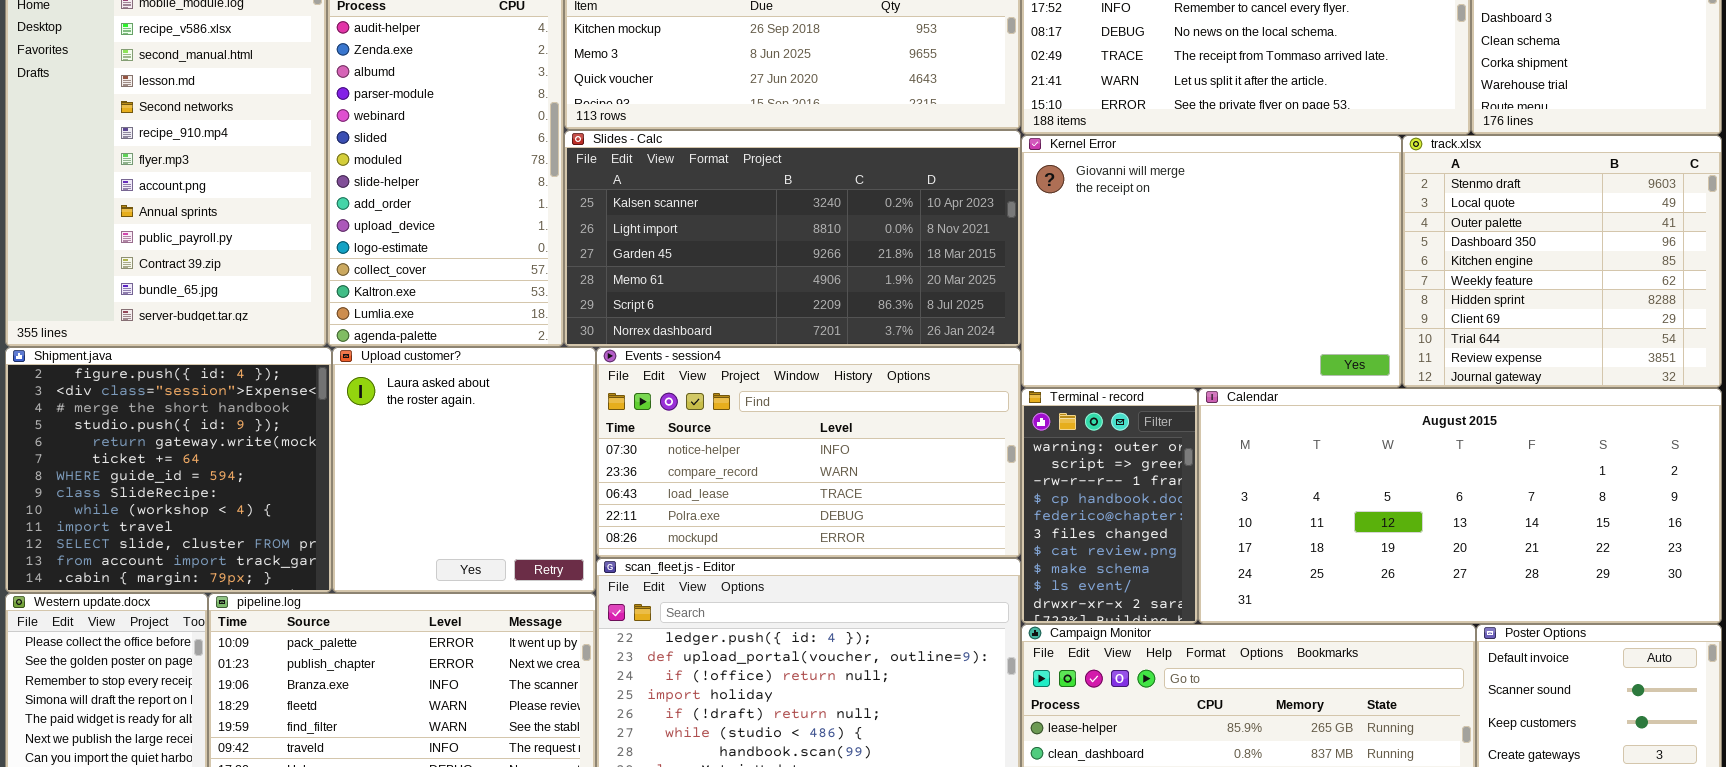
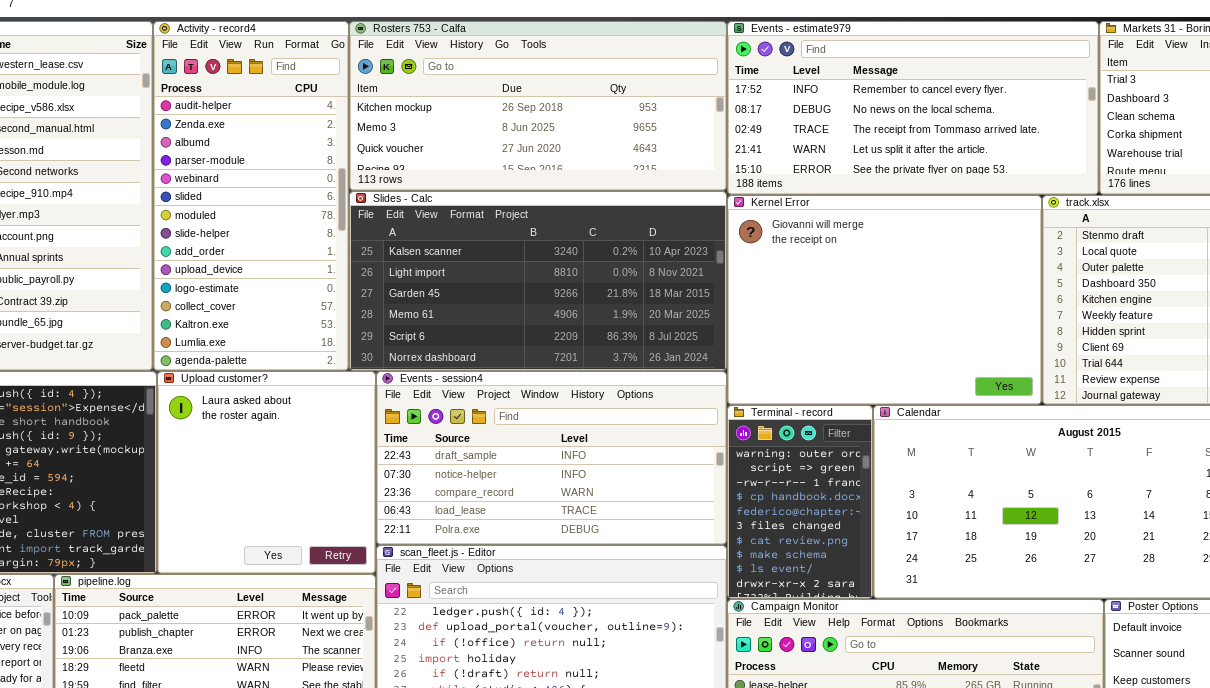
Events - session4: [596,347,1021,558] -> [376,371,727,545], scrolled up 1 row

